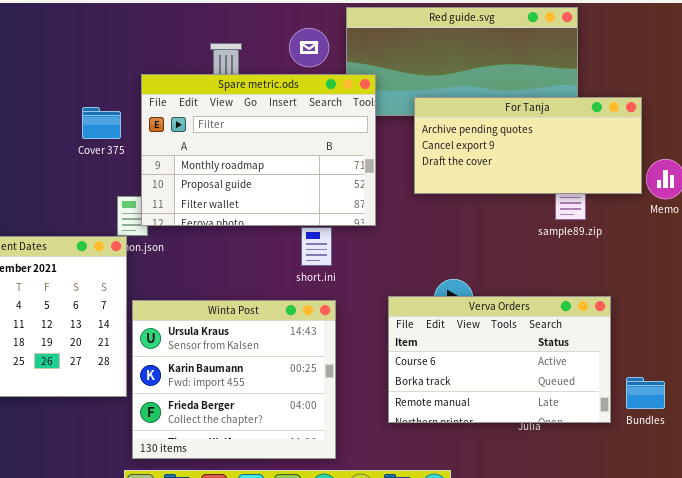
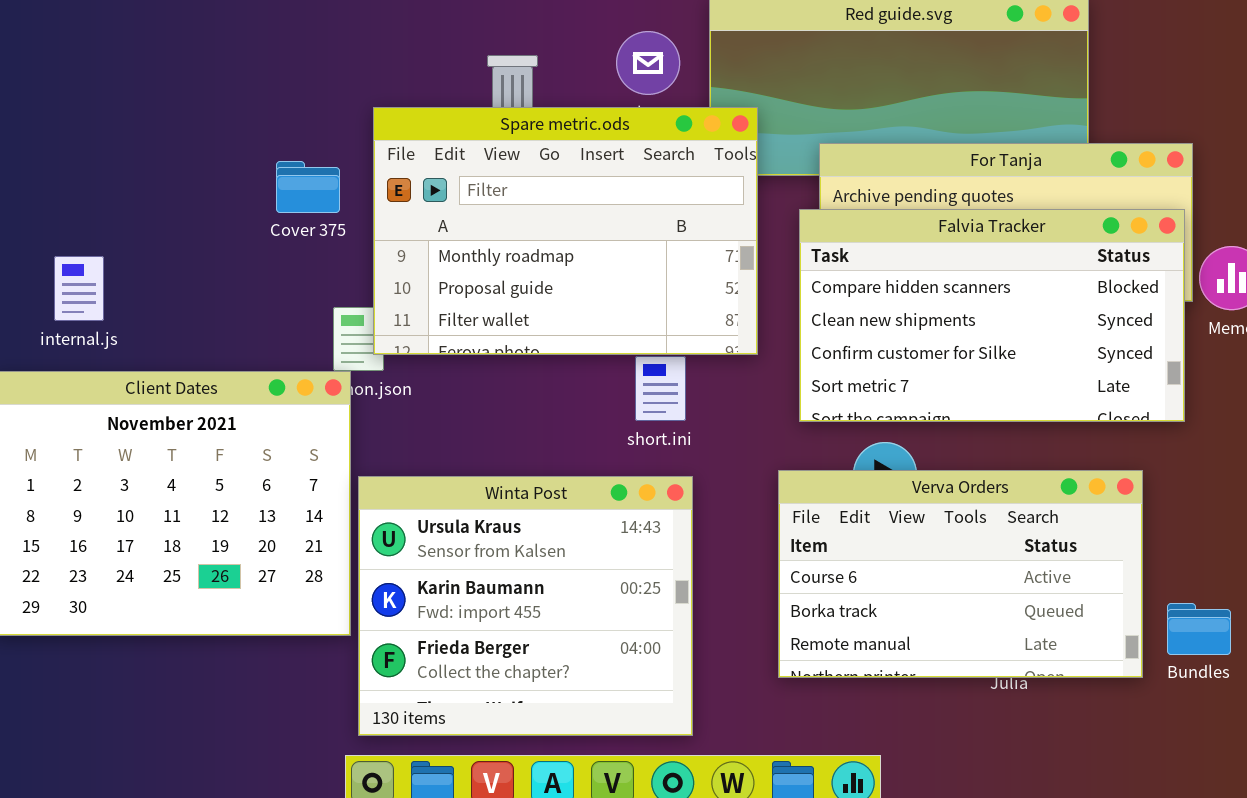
Falvia Tracker: none -> [799,209,1185,422], opened

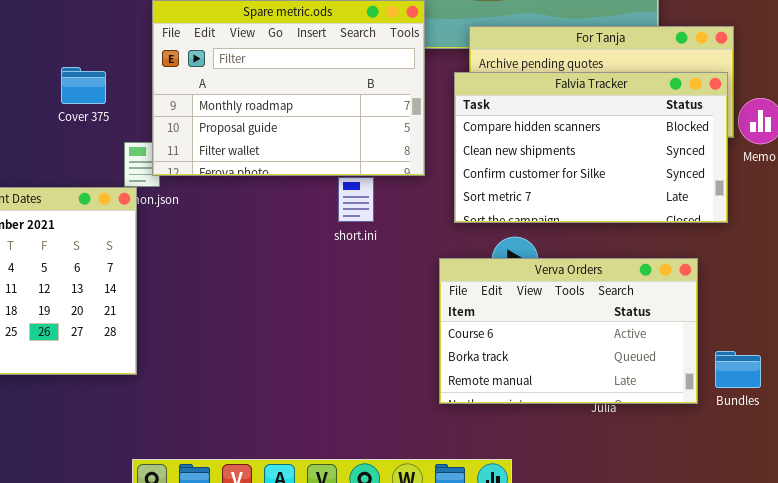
Cover 375: [276,161,340,213] -> [61,67,106,104], moved
Winta Post: [358,476,693,736] -> none, closed

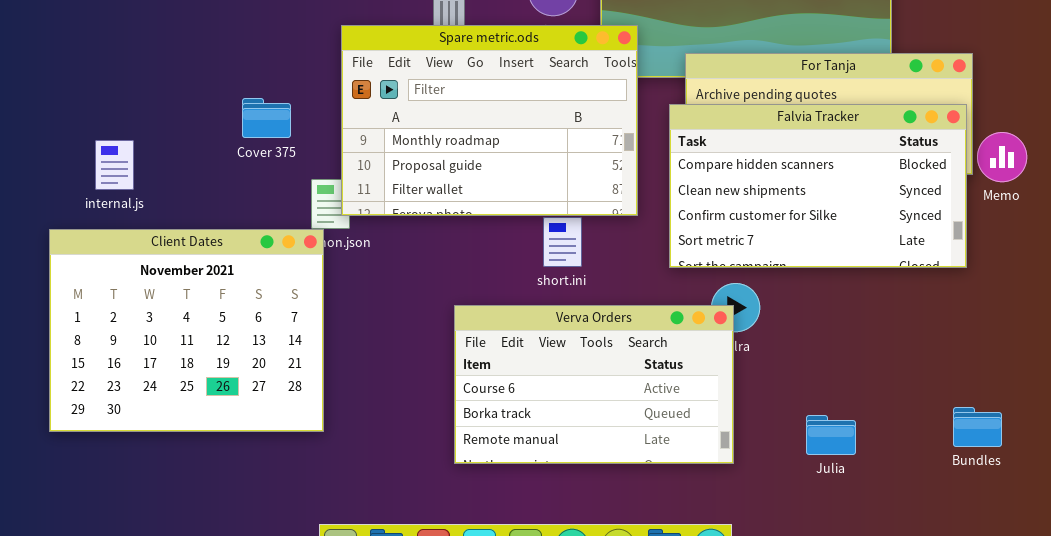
Verva Orders: [439,258,698,404] -> [454,305,734,464], moved

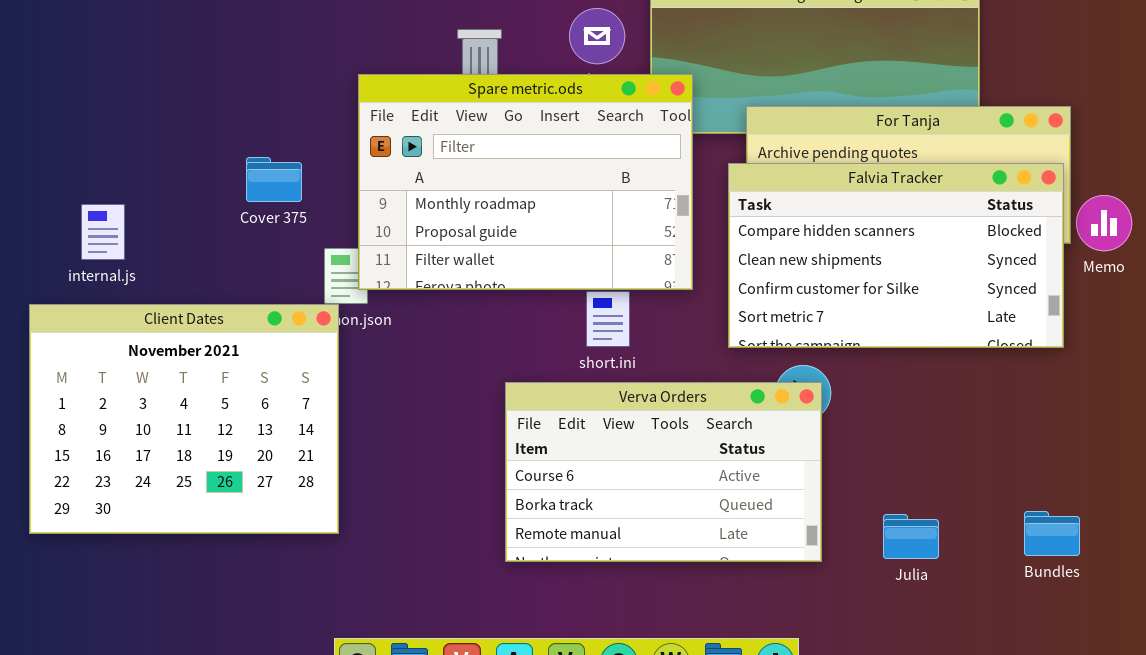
Verva Orders: [454,305,734,464] -> [505,382,822,562], moved
Bundles: [953,407,1002,447] -> [1024,511,1080,556], moved

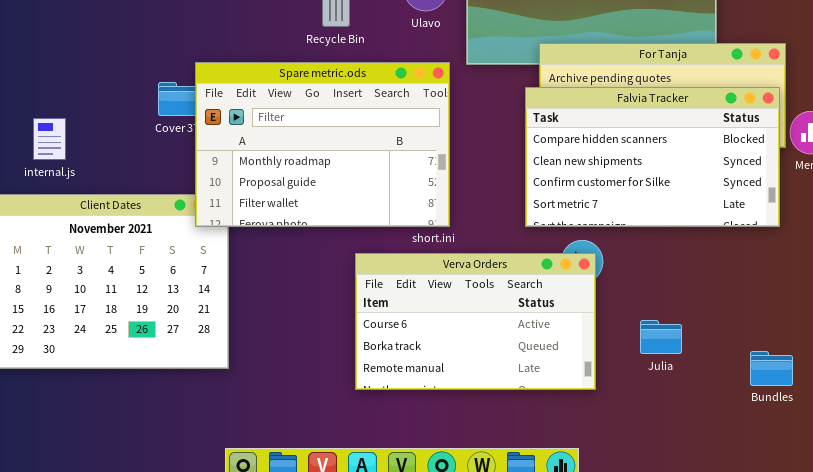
Spare metric.ods: [358,74,693,290] -> [195,62,450,227], moved
Julia: [883,514,939,559] -> [640,320,682,354], moved

